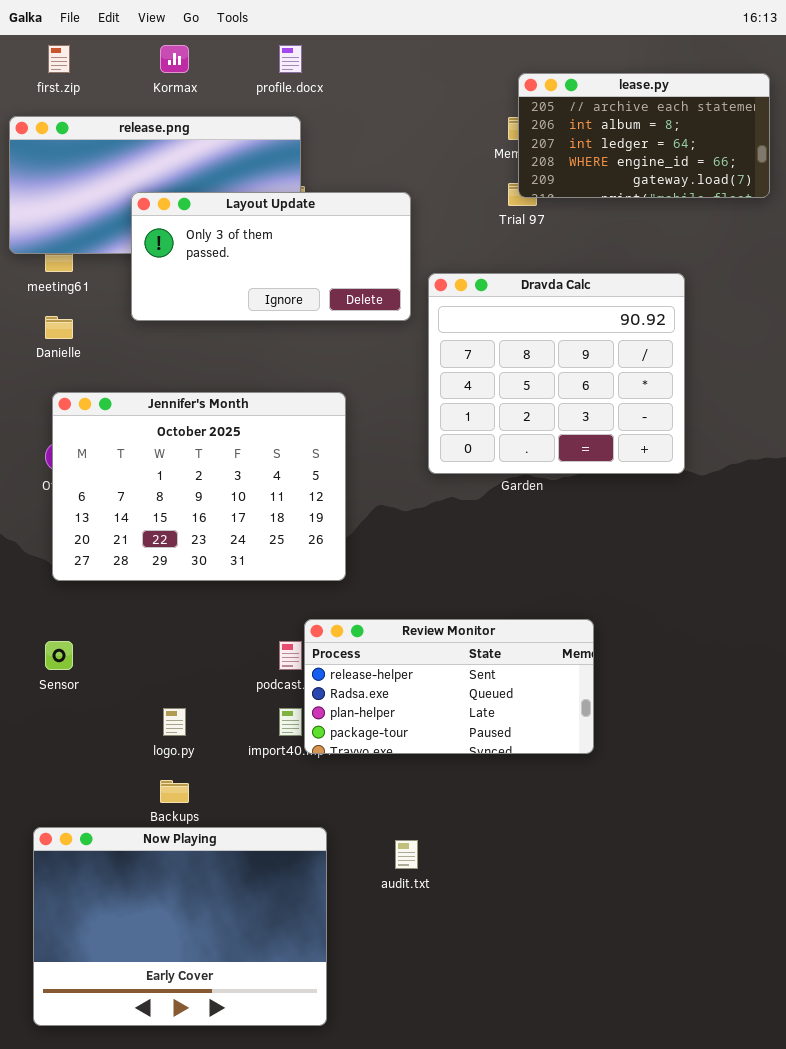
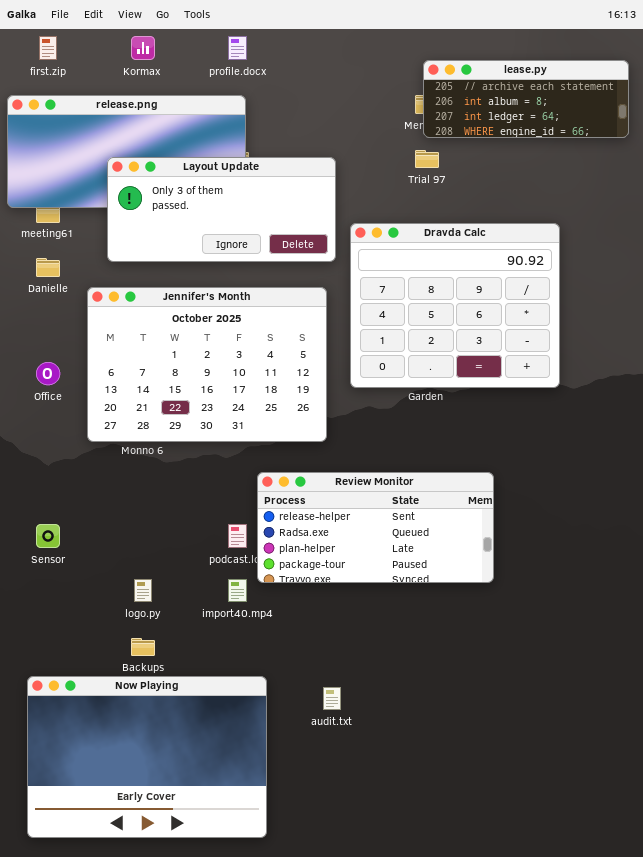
lease.py: [518,73,770,198] -> [423,60,629,138], resized
Jennifer's Month: [52,392,346,581] -> [87,287,327,442], moved
Review Monitor: [304,619,594,754] -> [257,472,494,583], moved

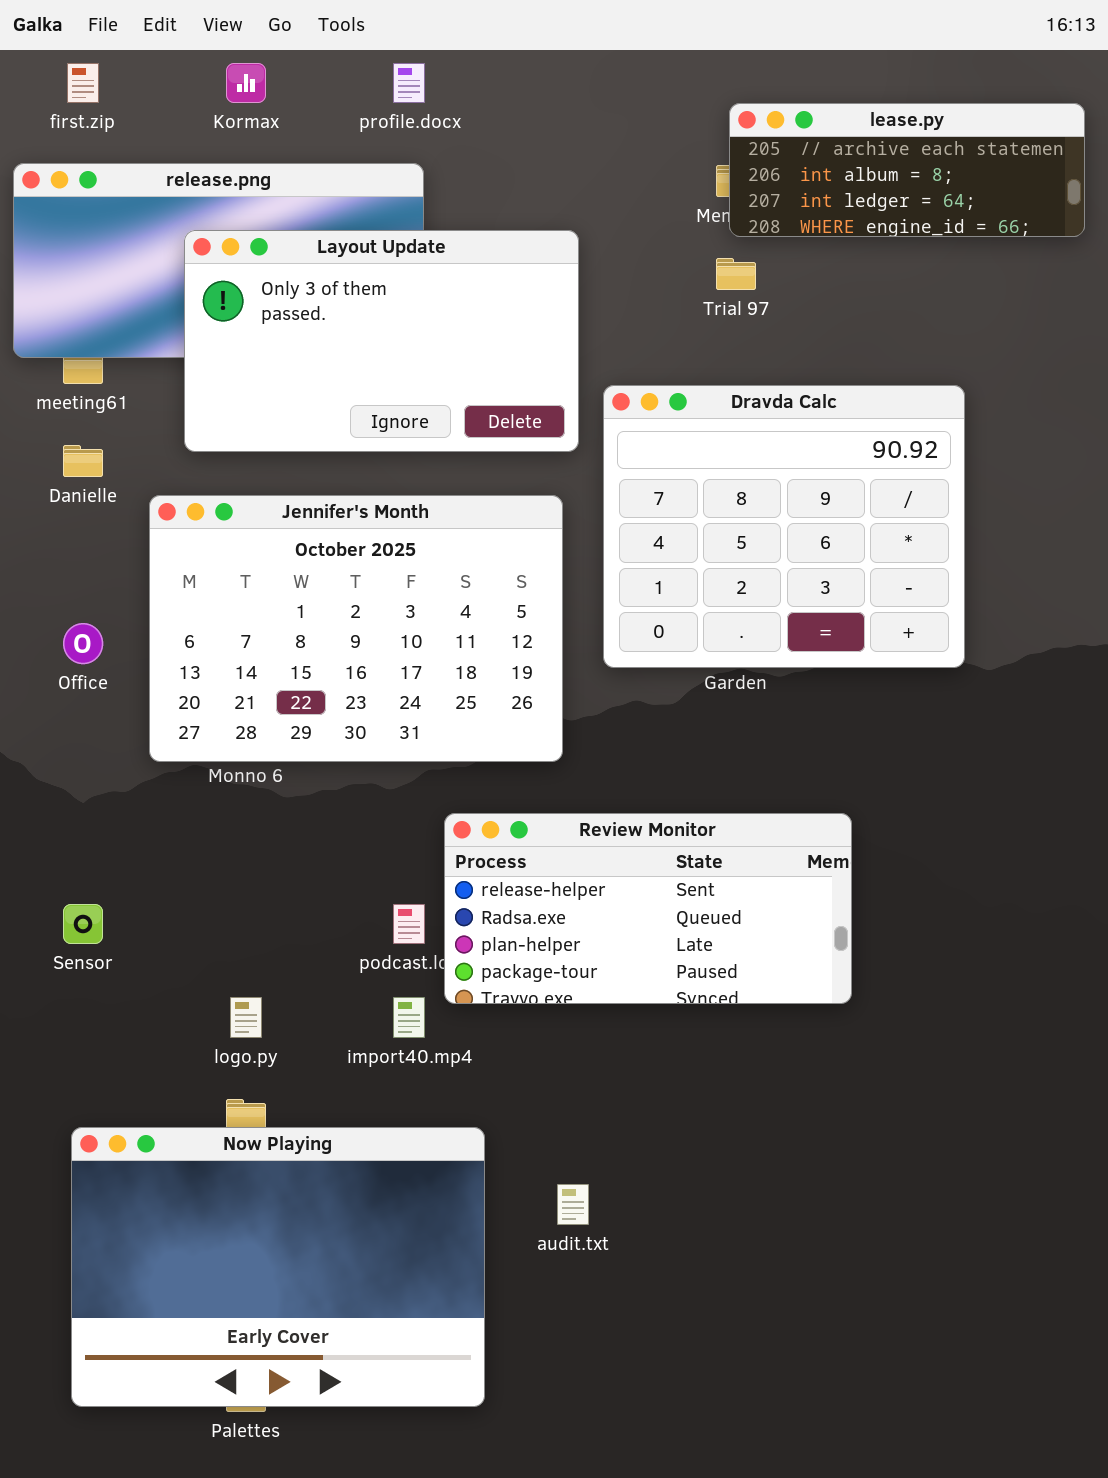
Layout Update: [107,157,336,262] -> [184,230,579,452], resized
Now Playing: [27,676,267,838] -> [71,1127,485,1407], moved

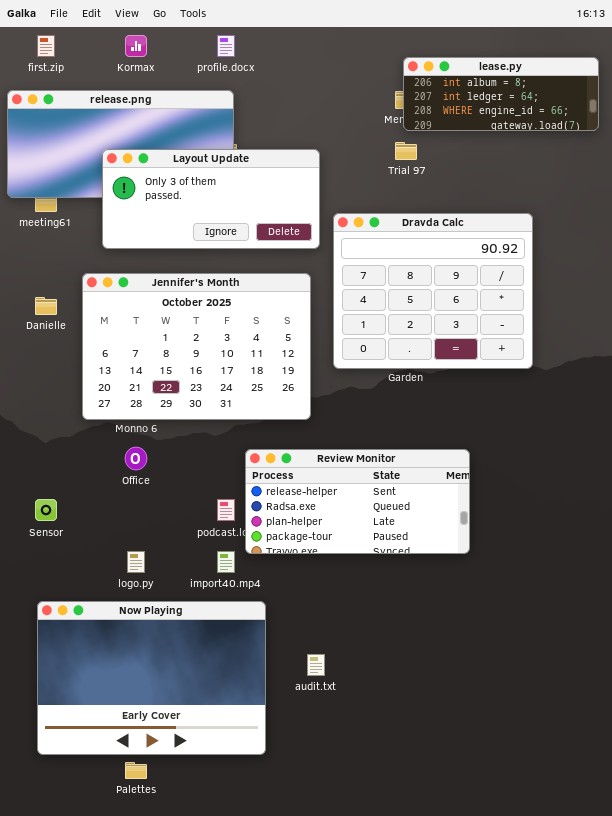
lease.py: [729,103,1085,237] -> [403,57,599,131], scrolled down 1 row
Layout Update: [184,230,579,452] -> [102,149,320,249], resized
Danielle: [63,445,103,477] -> [35,297,57,315], moved
Office: [63,623,103,664] -> [125,447,147,470], moved
Now Playing: [71,1127,485,1407] -> [37,601,266,755], moved

